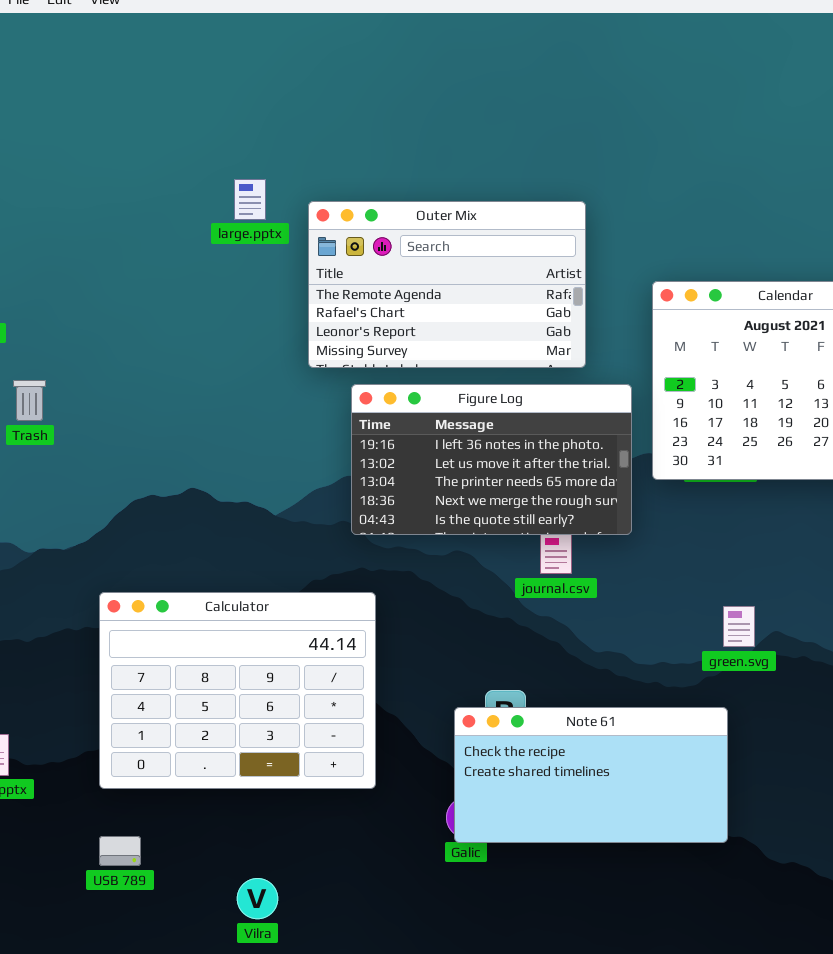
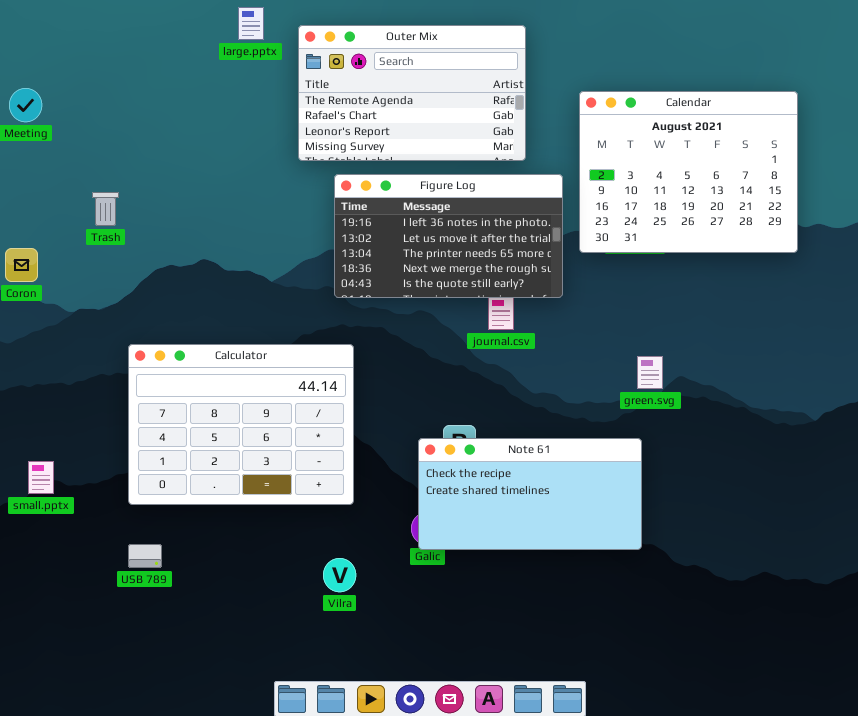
Trash: [13,380,46,421] -> [92,192,119,226], moved
Vilra: [237,878,278,919] -> [323,558,356,592], moved

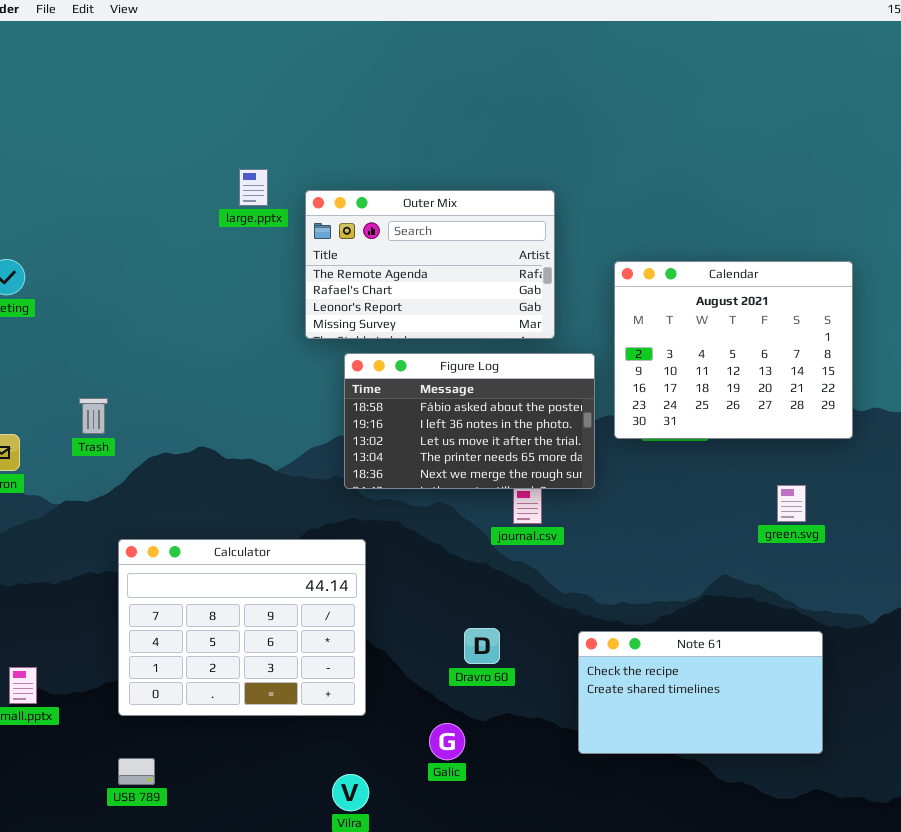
Figure Log: [334,174,563,298] -> [344,353,595,489], scrolled up 1 row
Trash: [92,192,119,226] -> [79,398,108,434], moved
green.svg: [637,356,663,389] -> [777,485,806,522], moved
Note 61: [418,438,642,550] -> [578,631,823,754], moved

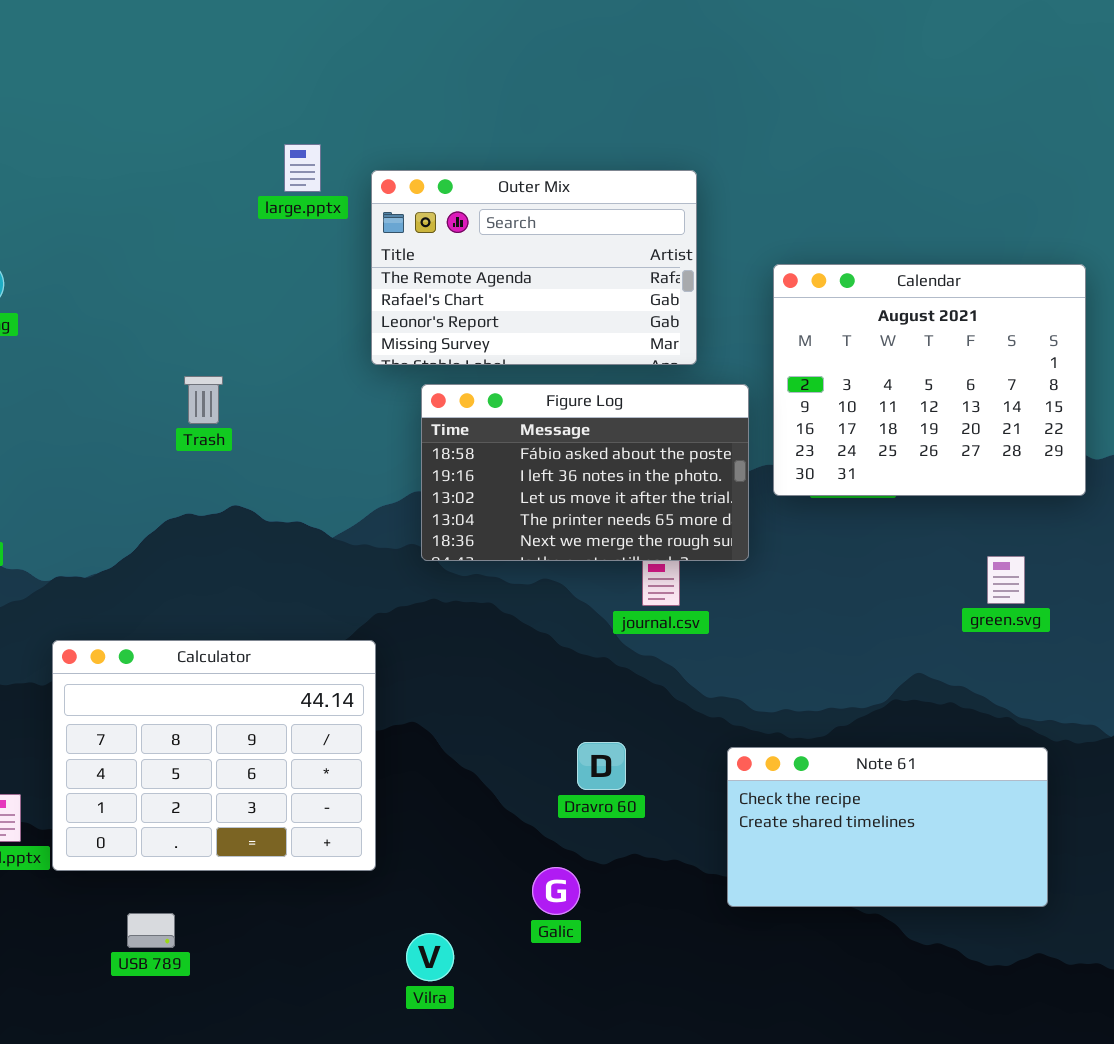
Trash: [79,398,108,434] -> [184,376,223,424], moved
Calculator: [118,539,366,716] -> [52,640,376,871], moved

